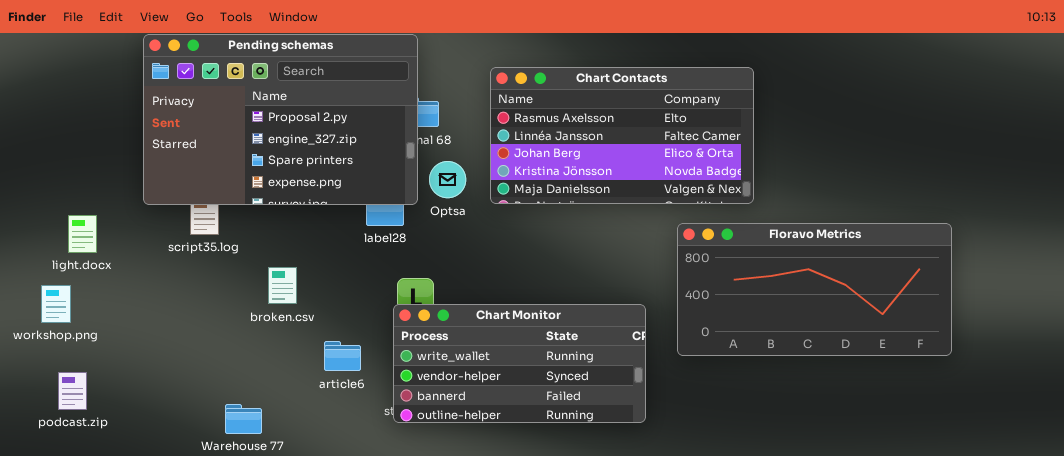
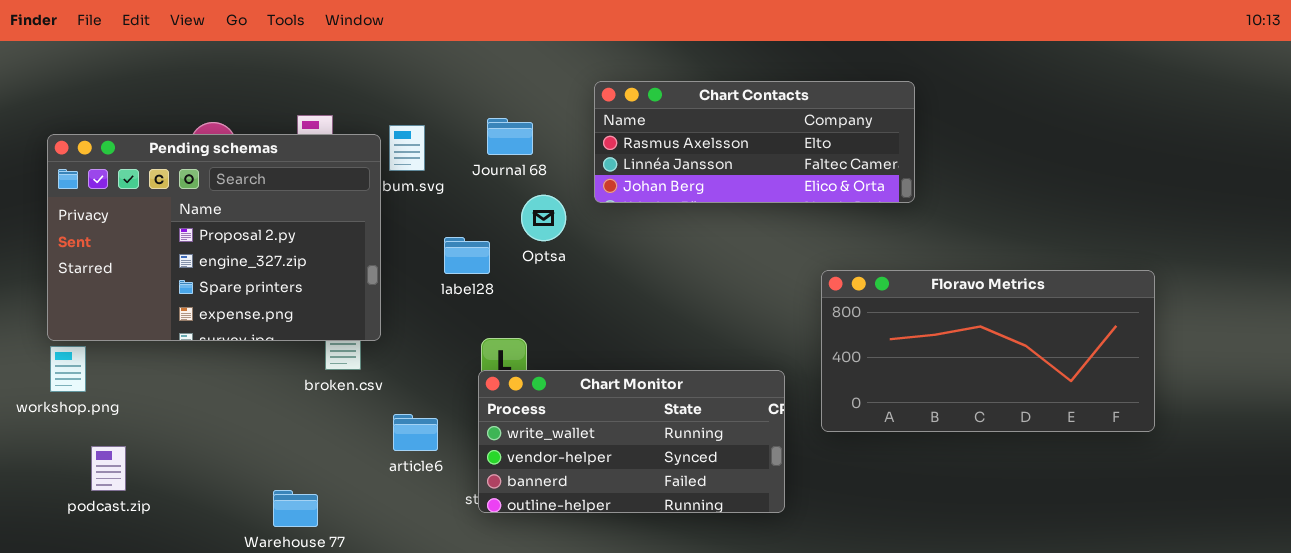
Pending schemas: [143,34,418,205] -> [47,134,381,341], moved
Chart Contacts: [490,67,754,204] -> [594,81,915,203], resized
podcast.zip: [58,372,87,410] -> [91,446,126,491], moved

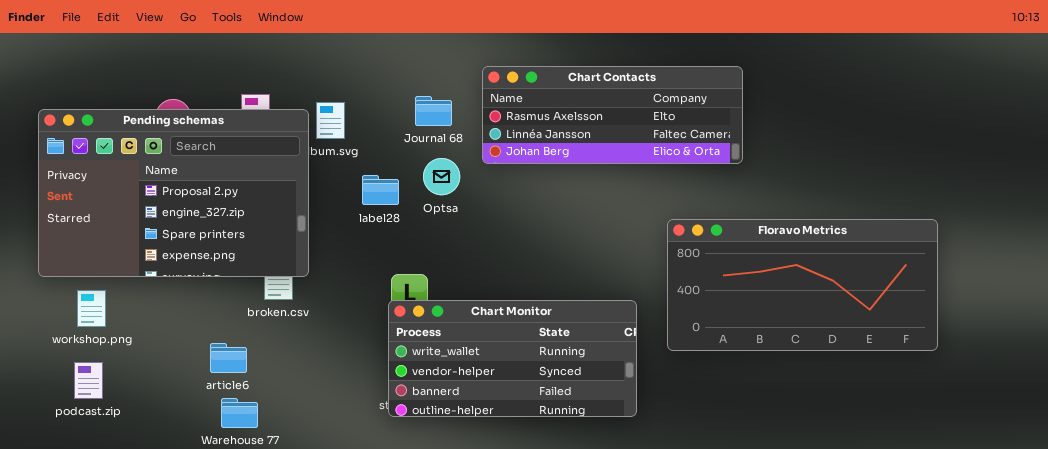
Journal 68: [487,118,533,155] -> [415,96,452,126], moved
label28: [444,237,490,274] -> [362,175,399,205], moved
workshop.png: [50,346,86,392] -> [77,290,106,327], moved
article6: [393,414,438,451] -> [210,343,247,373], moved

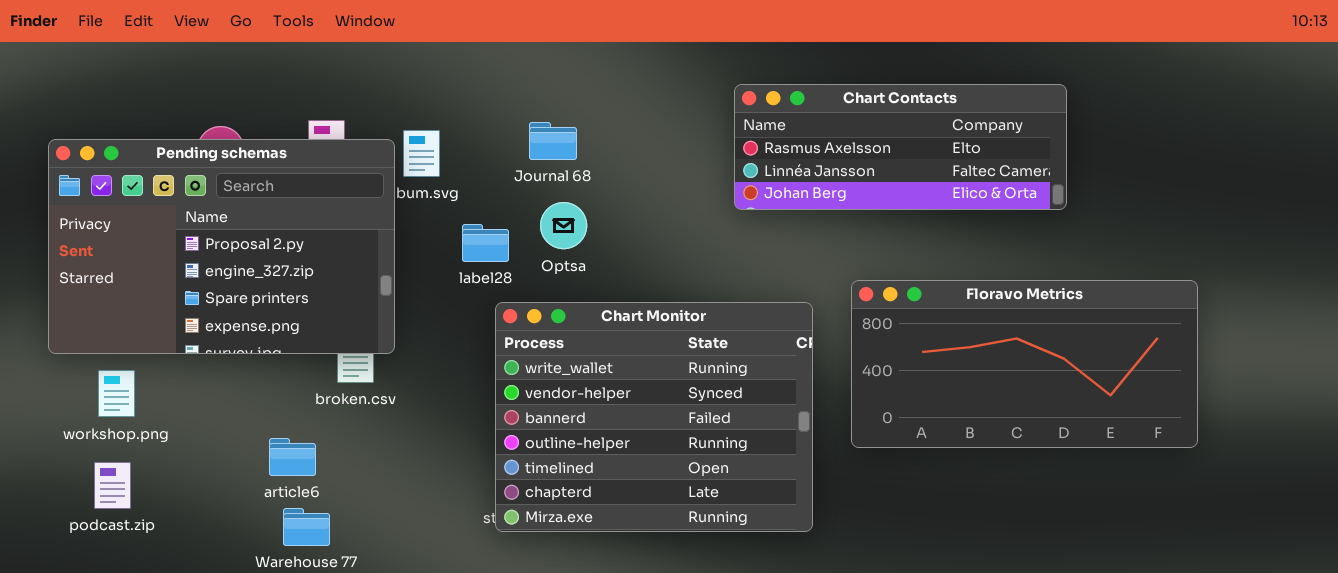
Chart Contacts: [482,66,743,164] -> [734,84,1067,210], moved
Chart Monitor: [388,300,637,417] -> [495,302,813,532], resized

